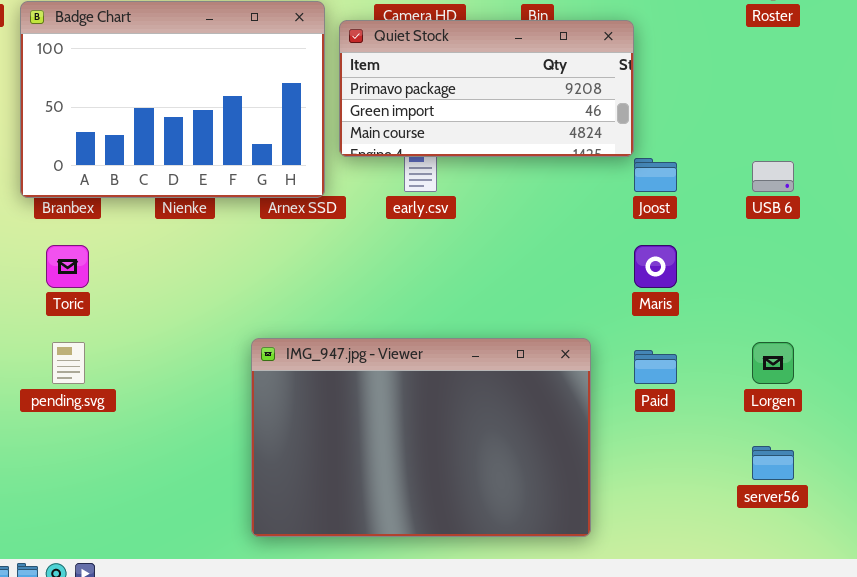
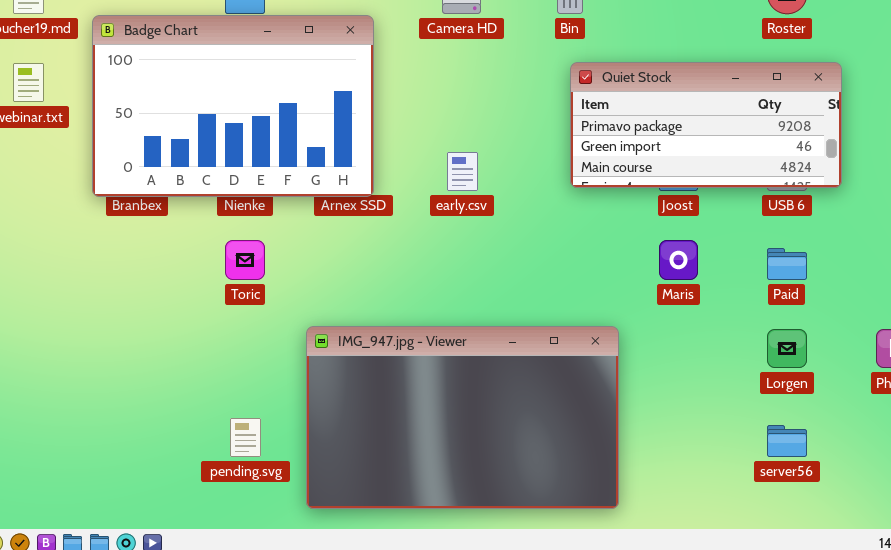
Quiet Stock: [339,20,634,157] -> [570,62,842,188], moved
Toric: [46,245,89,288] -> [225,240,265,280], moved
pending.svg: [52,342,85,384] -> [230,418,261,457], moved
Paid: [634,350,677,384] -> [767,248,807,280], moved

